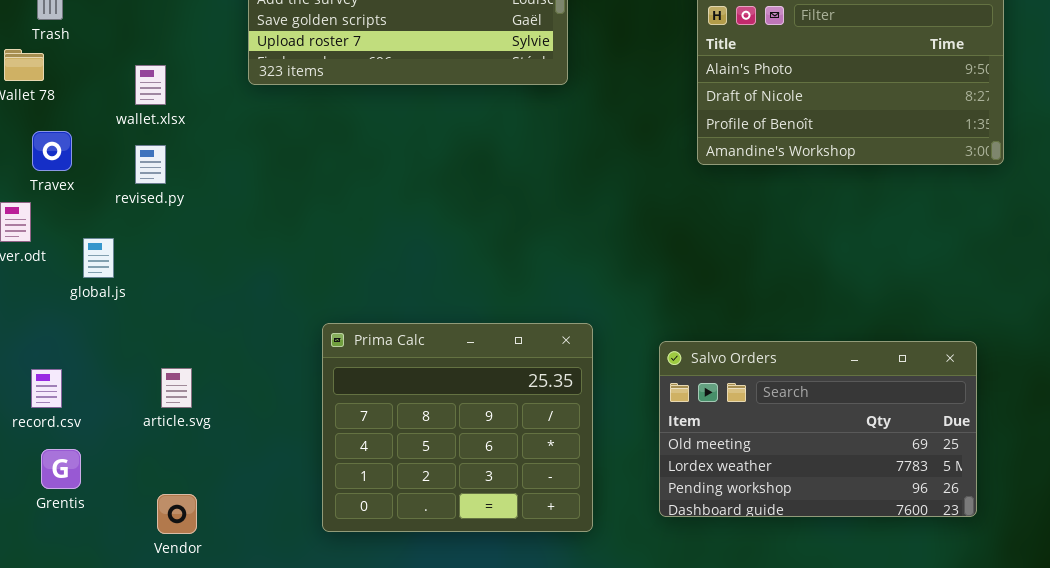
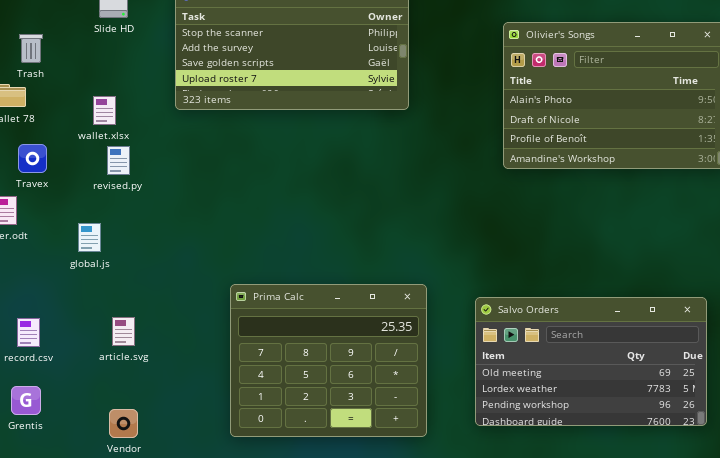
revised.py: [135,145,166,184] -> [107,146,130,175], moved
global.js: [83,238,114,278] -> [78,223,101,252], moved
Grentis: [41,449,81,489] -> [11,386,41,415], moved

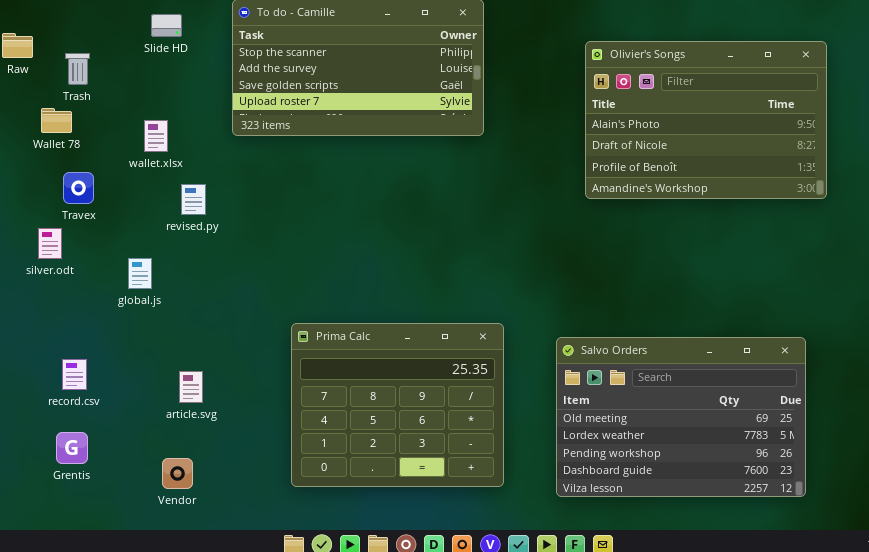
revised.py: [107,146,130,175] -> [181,184,206,215], moved
Salvo Orders: [475,297,707,426] -> [556,337,806,497], resized
article.svg: [112,317,135,346] -> [179,371,203,403], moved

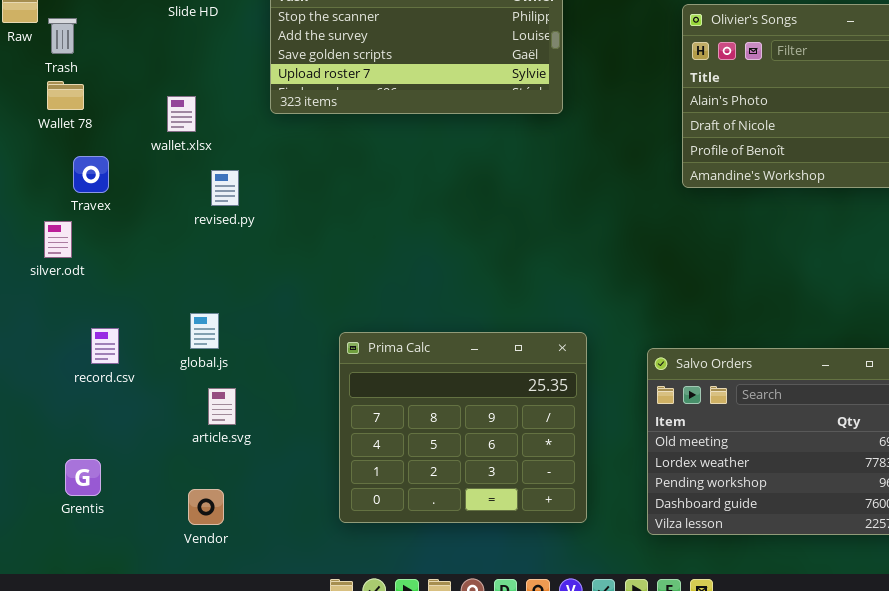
Trash: [65,53,90,85] -> [48,18,77,54], moved
global.js: [128,258,152,289] -> [190,313,219,349], moved
record.csv: [62,359,87,390] -> [91,328,119,364], moved

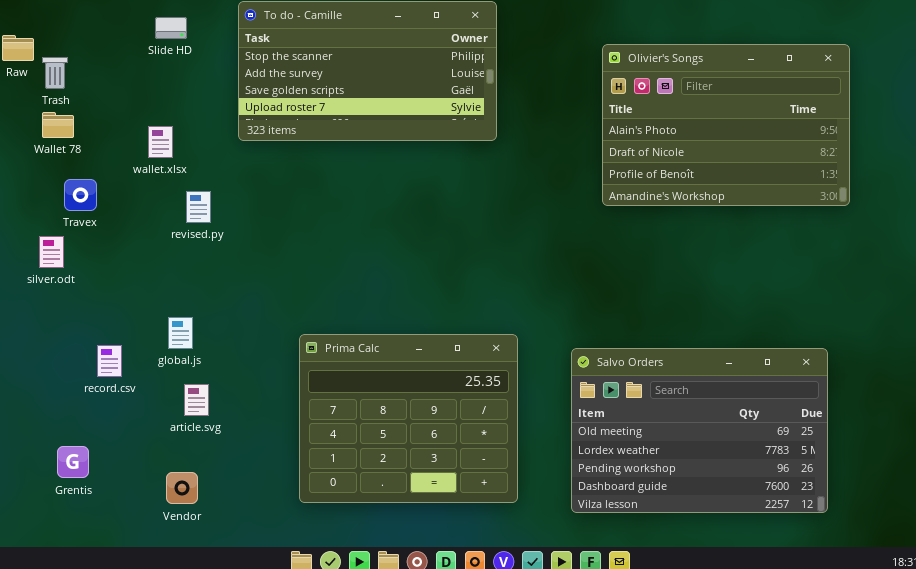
record.csv: [91,328,119,364] -> [97,345,122,377], moved

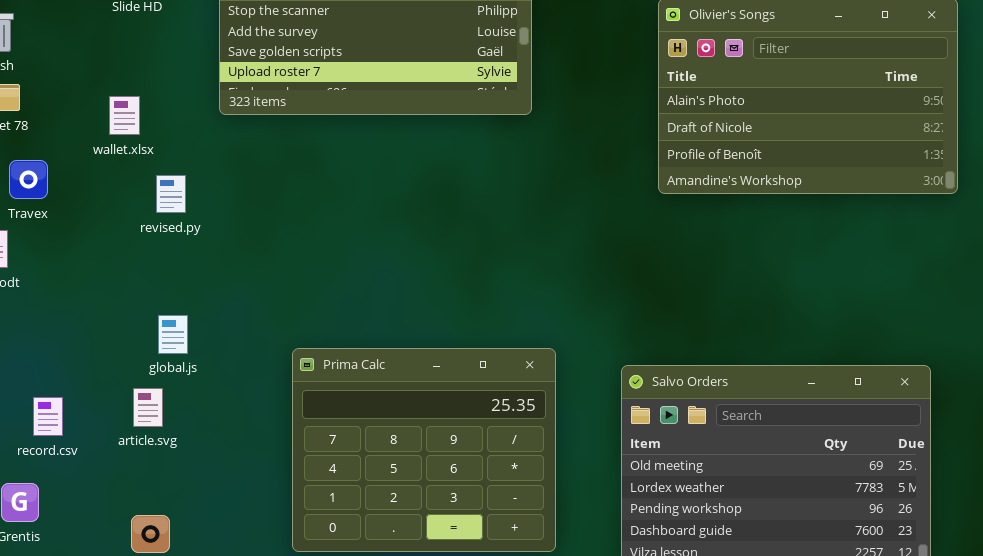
global.js: [168,317,193,349] -> [158,315,188,354], moved
record.csv: [97,345,122,377] -> [33,397,63,436], moved
article.svg: [184,384,209,416] -> [133,388,163,427], moved

